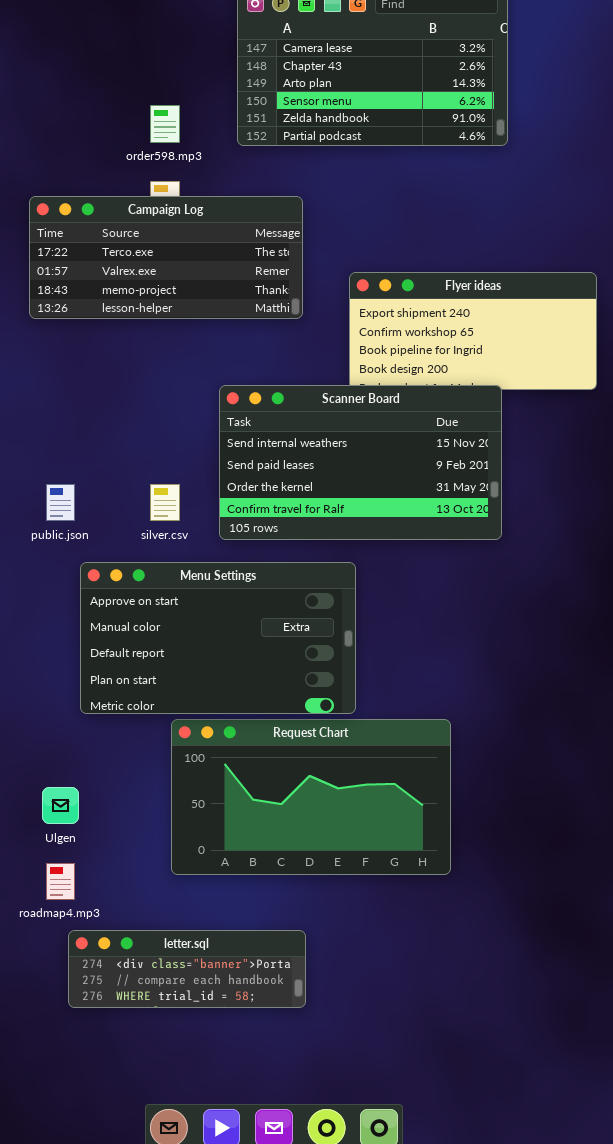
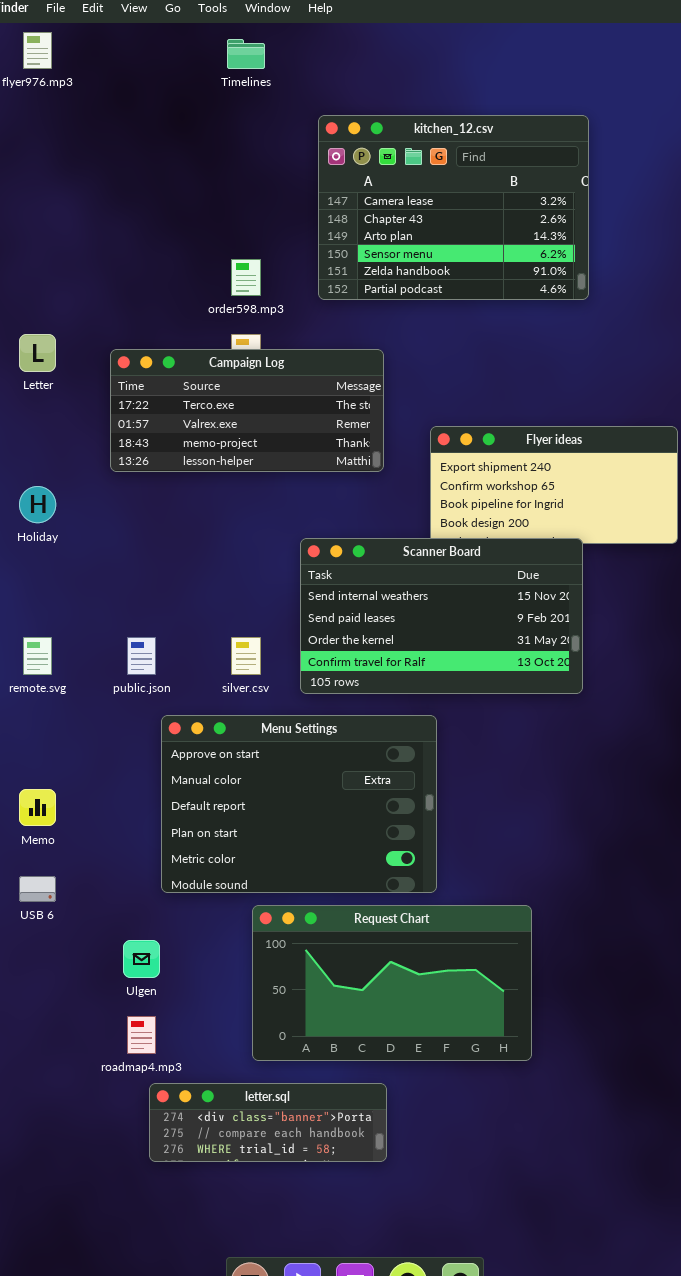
Menu Settings: [80,562,356,714] -> [161,715,437,893], resized
Request Chart: [171,719,451,875] -> [252,905,532,1061], moved

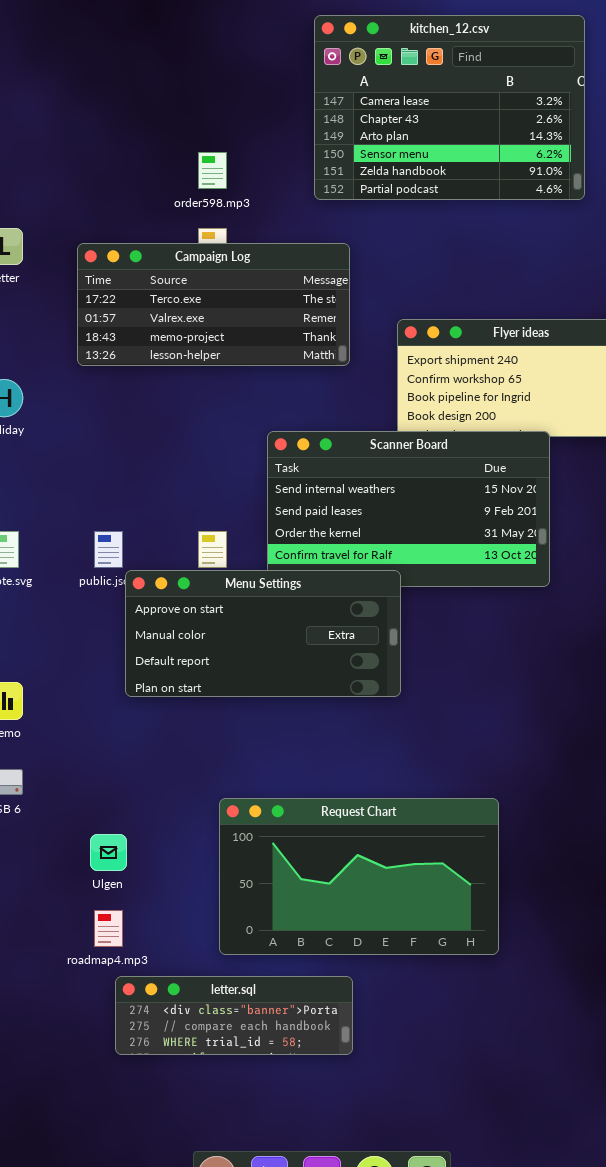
kitchen_12.csv: [318,115,589,300] -> [314,15,585,200], moved
Menu Settings: [161,715,437,893] -> [125,570,401,697], moved, resized

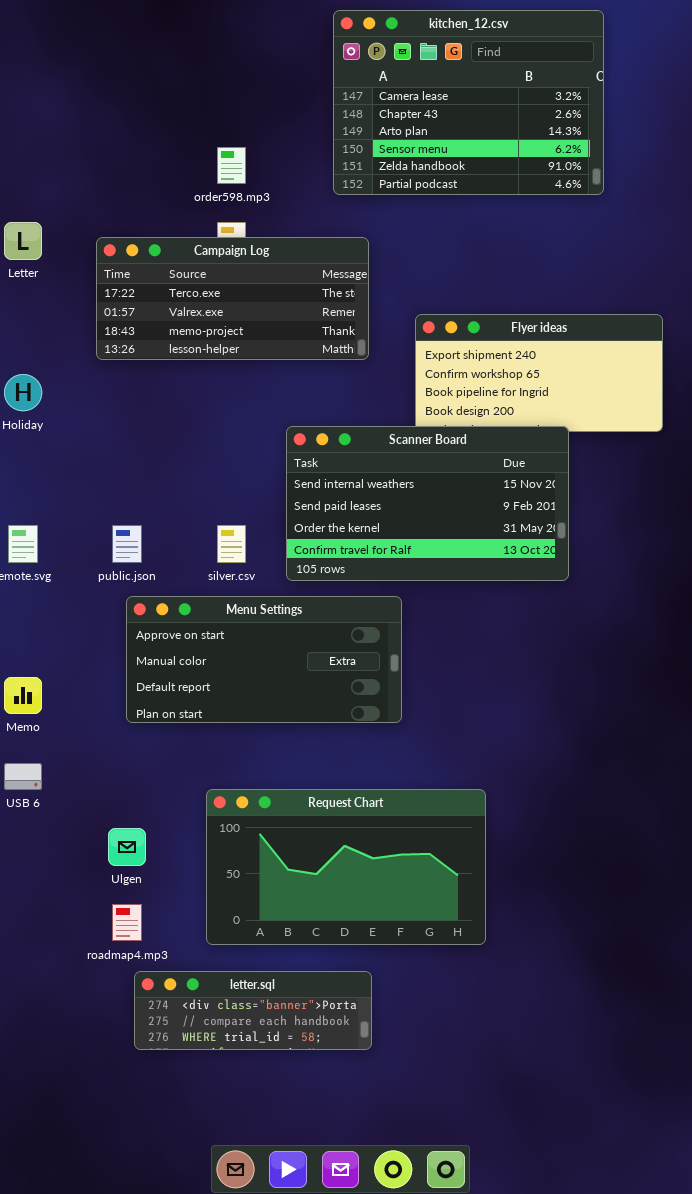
Menu Settings: [125,570,401,697] -> [126,596,402,723], moved
Request Chart: [219,798,499,955] -> [206,789,486,945], moved

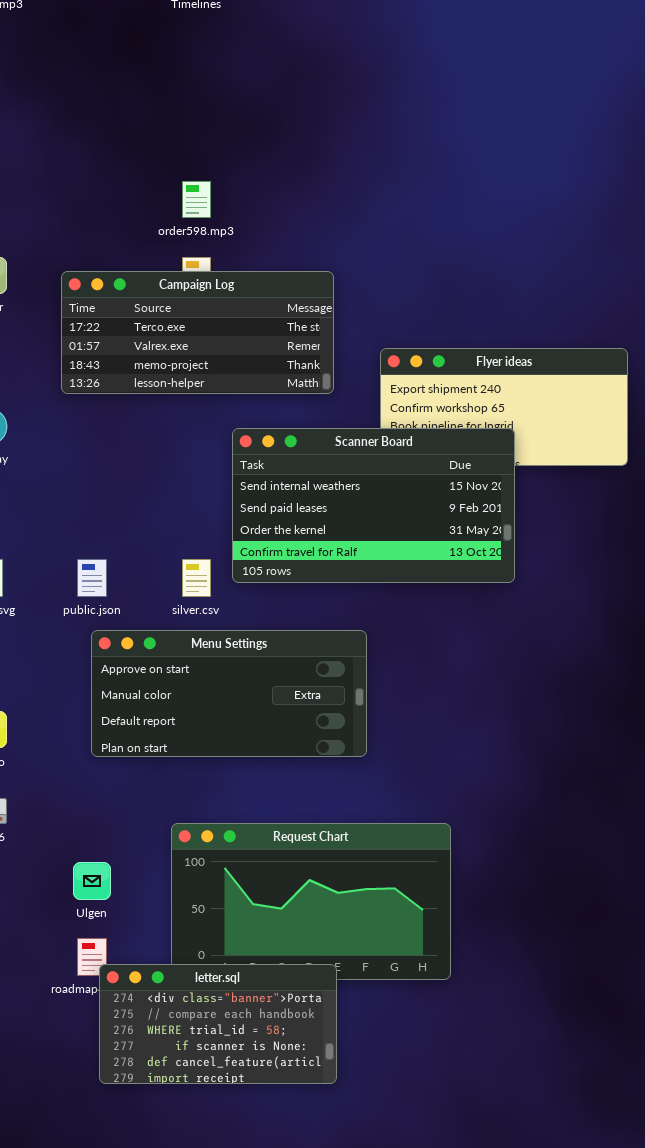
kitchen_12.csv: [333,10,604,195] -> none, closed
Scanner Board: [286,426,569,581] -> [232,428,515,583], moved
letter.sql: [134,971,372,1050] -> [99,964,337,1084], resized

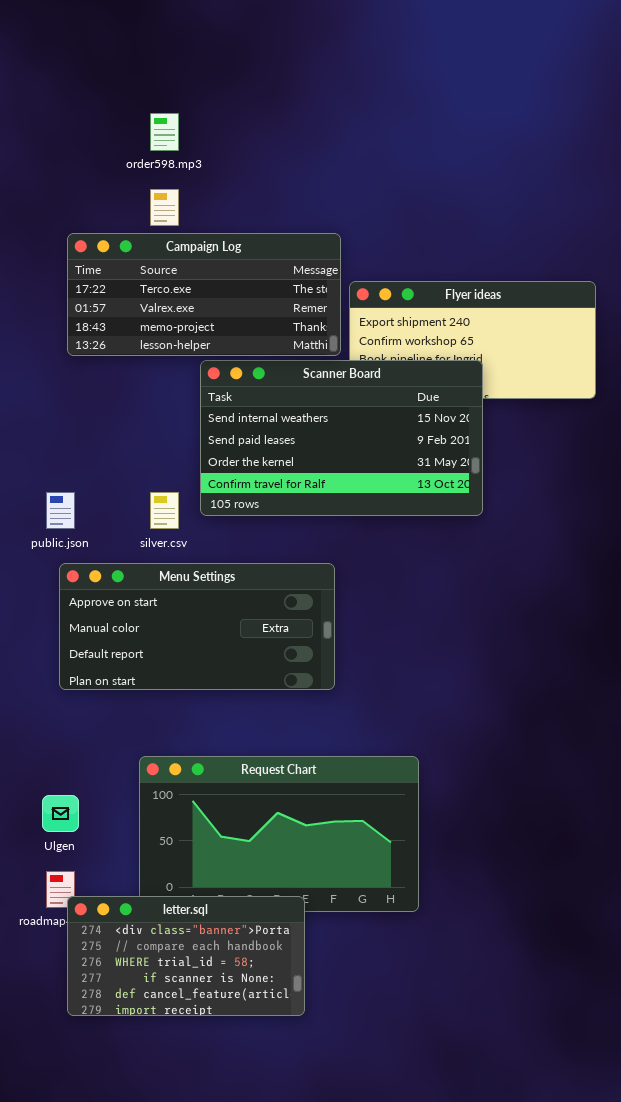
Campaign Log: [61,271,334,394] -> [67,233,341,356], moved

